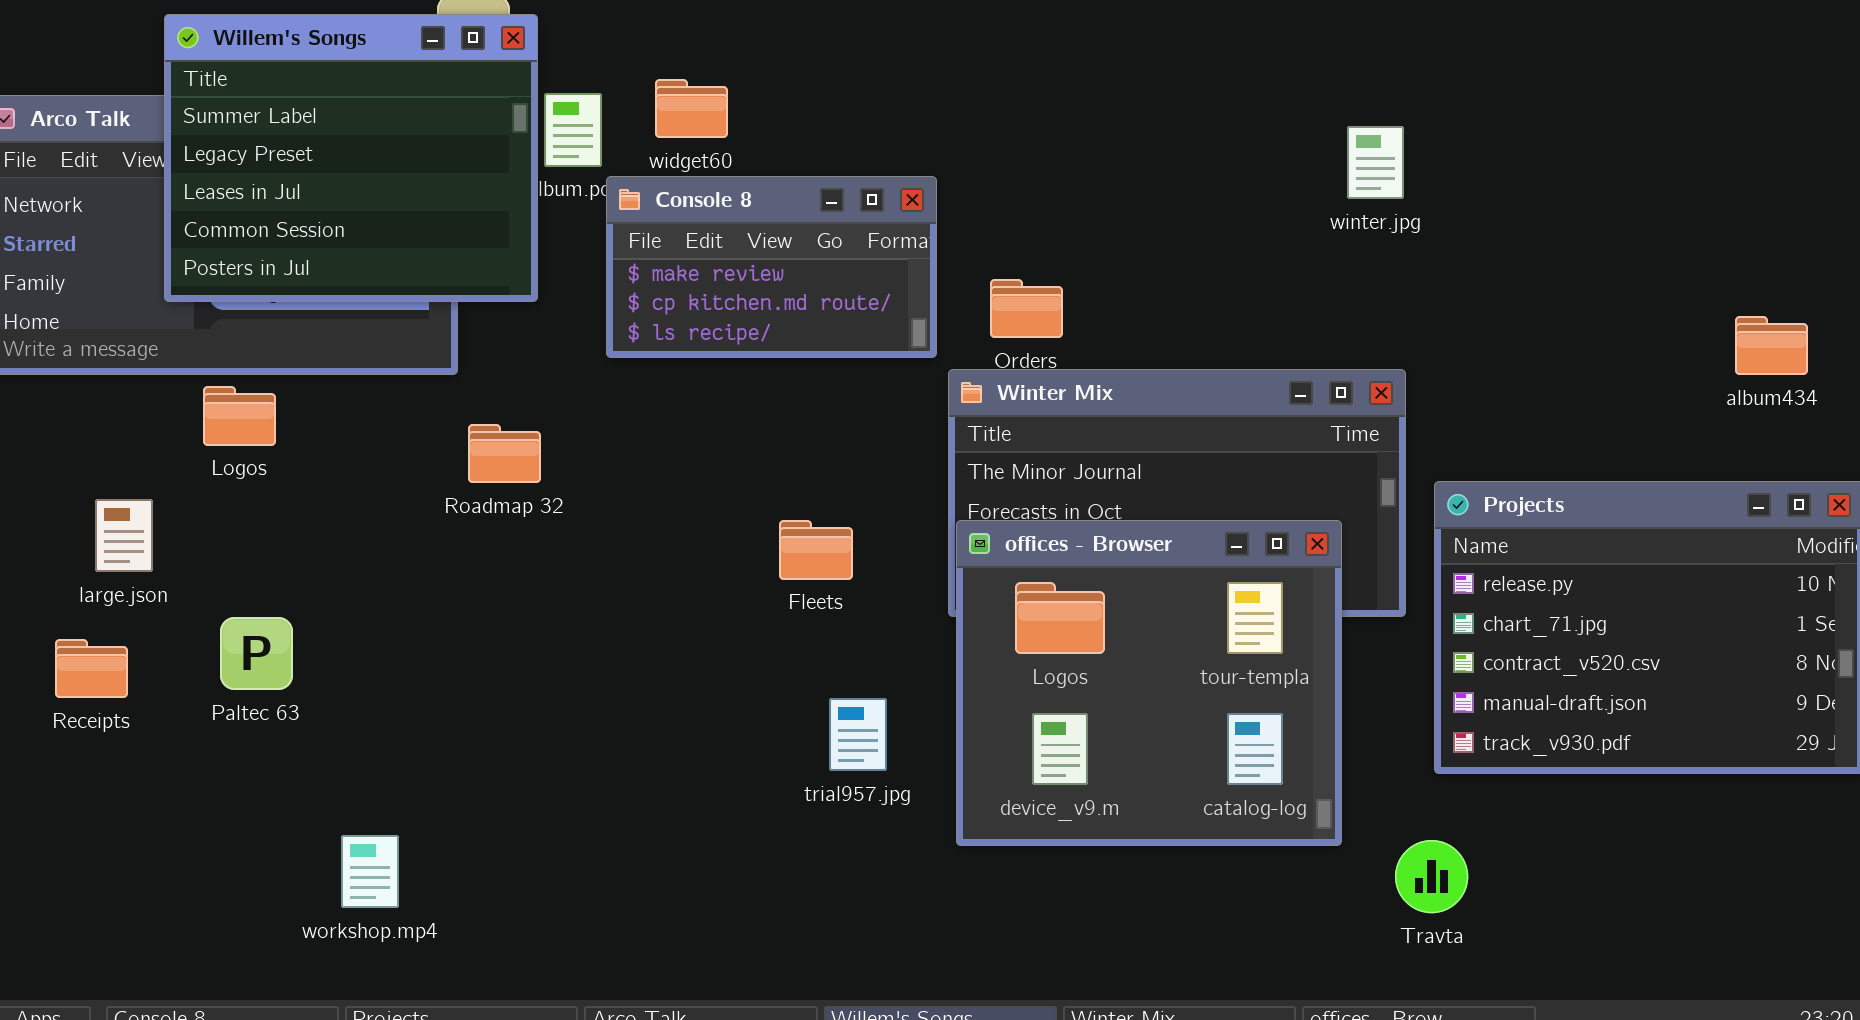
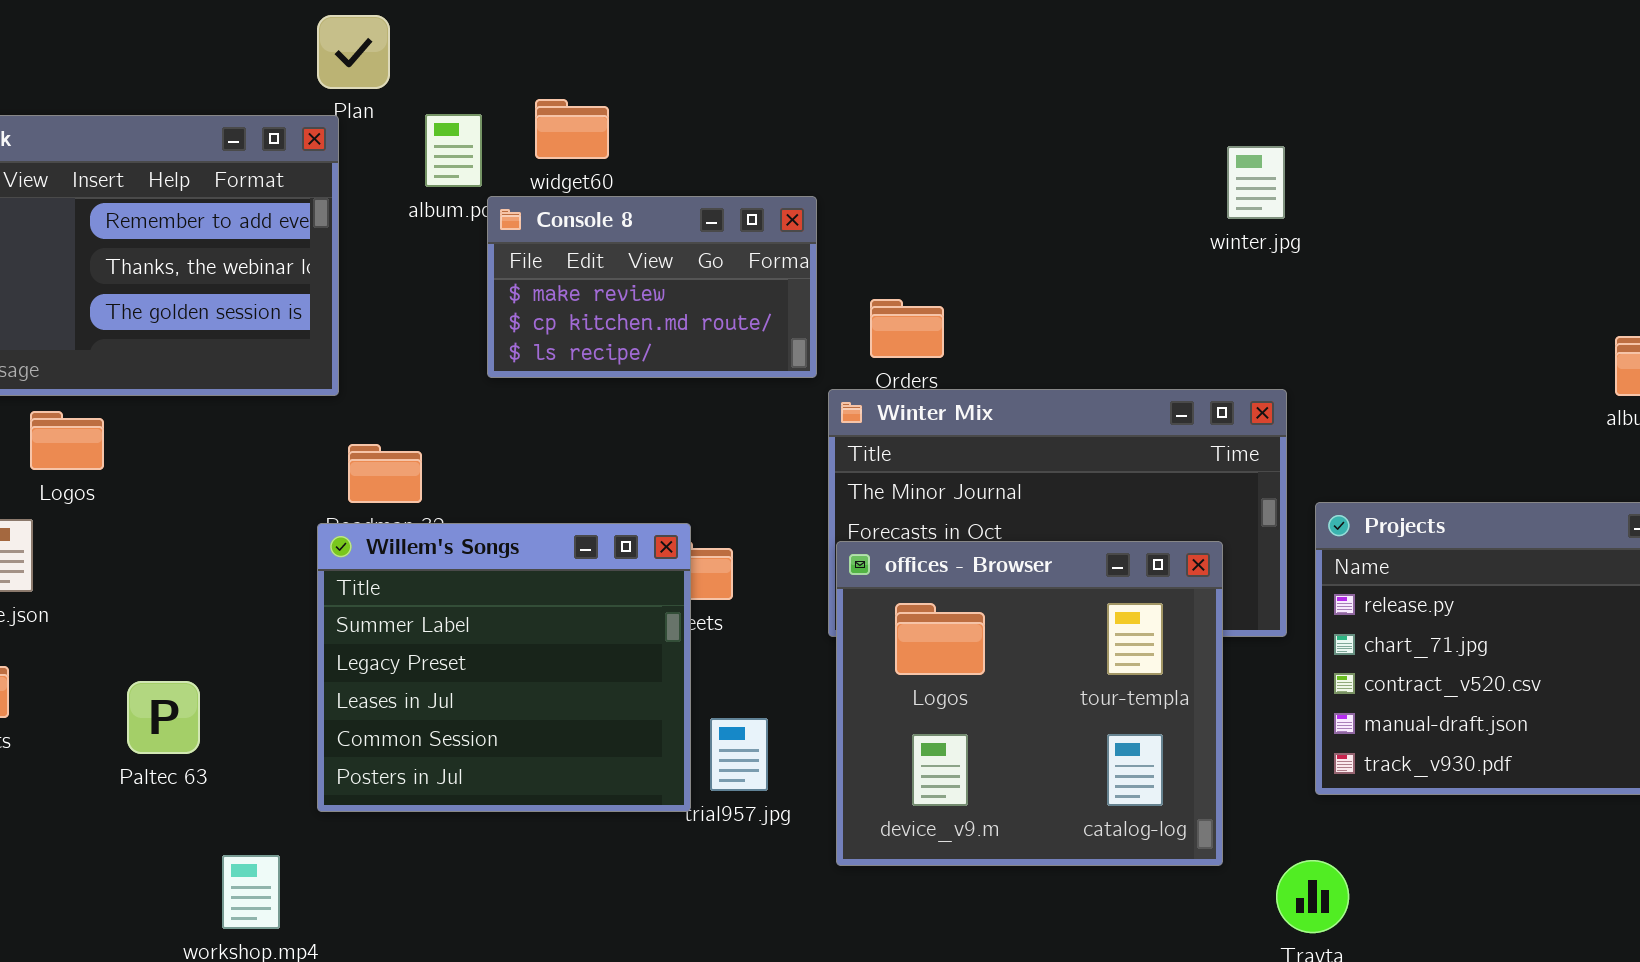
Willem's Songs: [164,14,538,302] -> [317,523,691,812], moved
Logos: [203,386,276,446] -> [30,411,104,470], moved
Paltec 63: [220,617,293,690] -> [127,681,200,754], moved

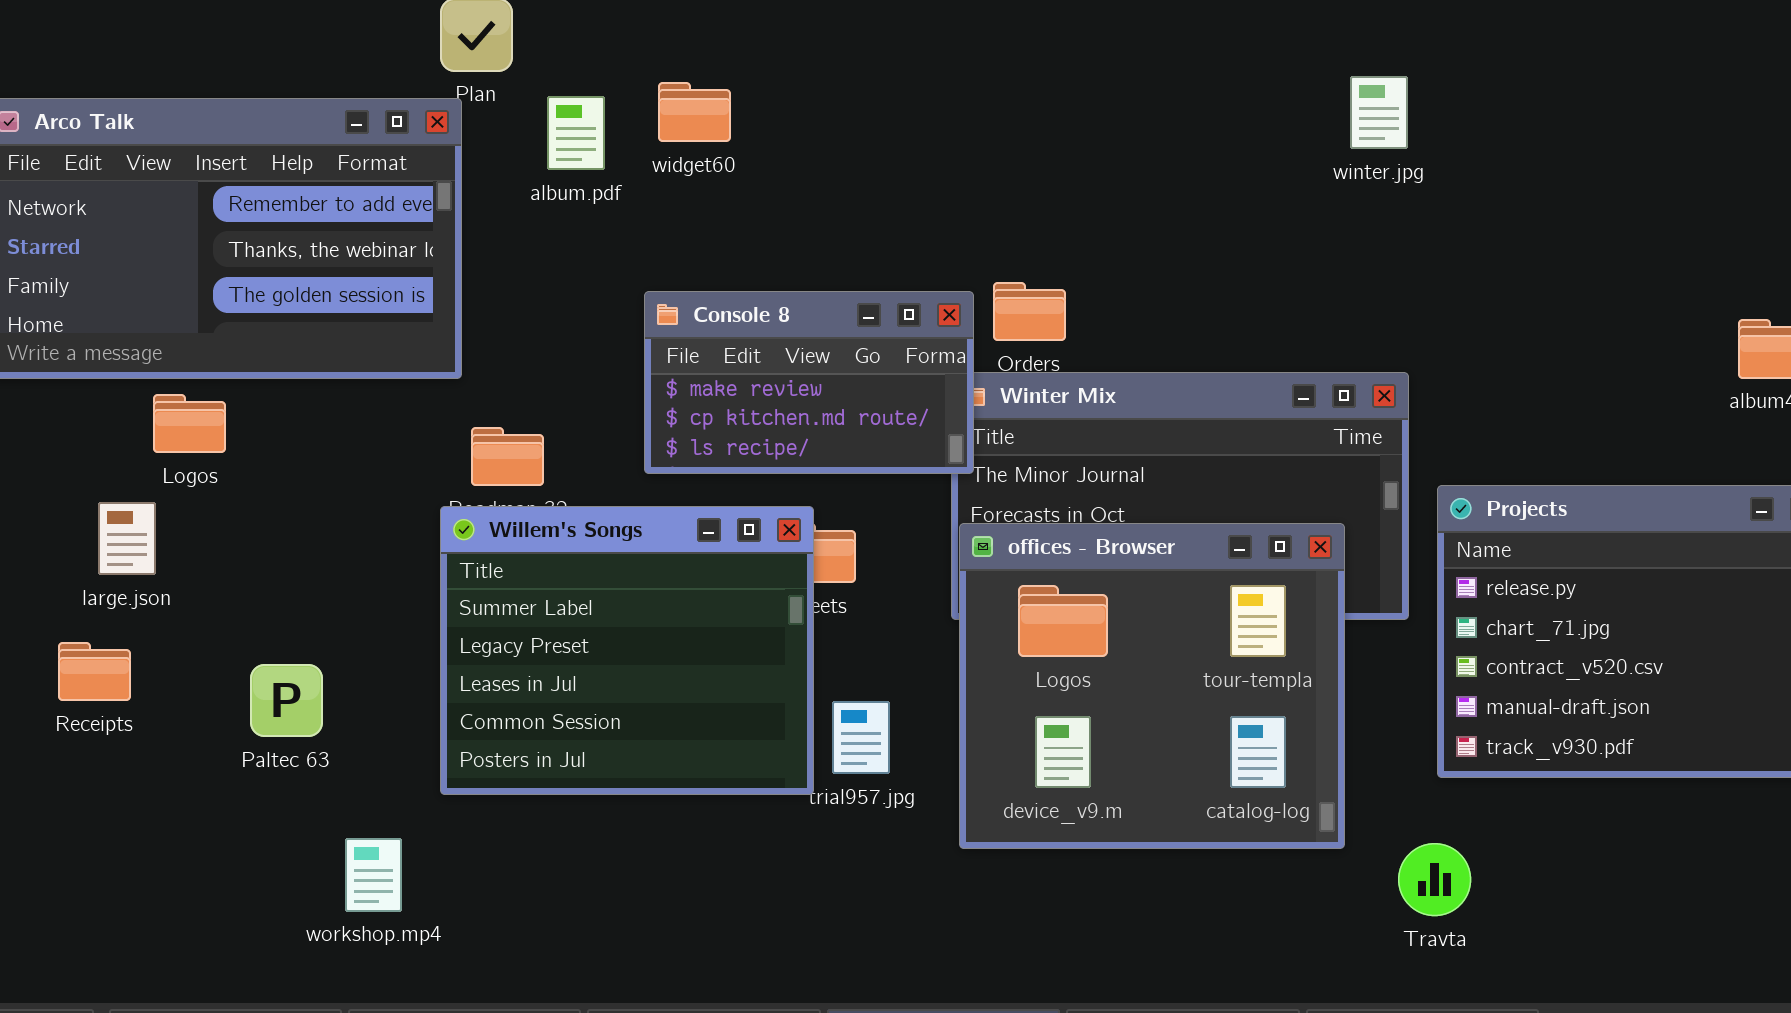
winter.jpg: [1227,146,1285,219] -> [1350,76,1408,149], moved
Console 8: [487,196,817,378] -> [644,291,974,474], moved

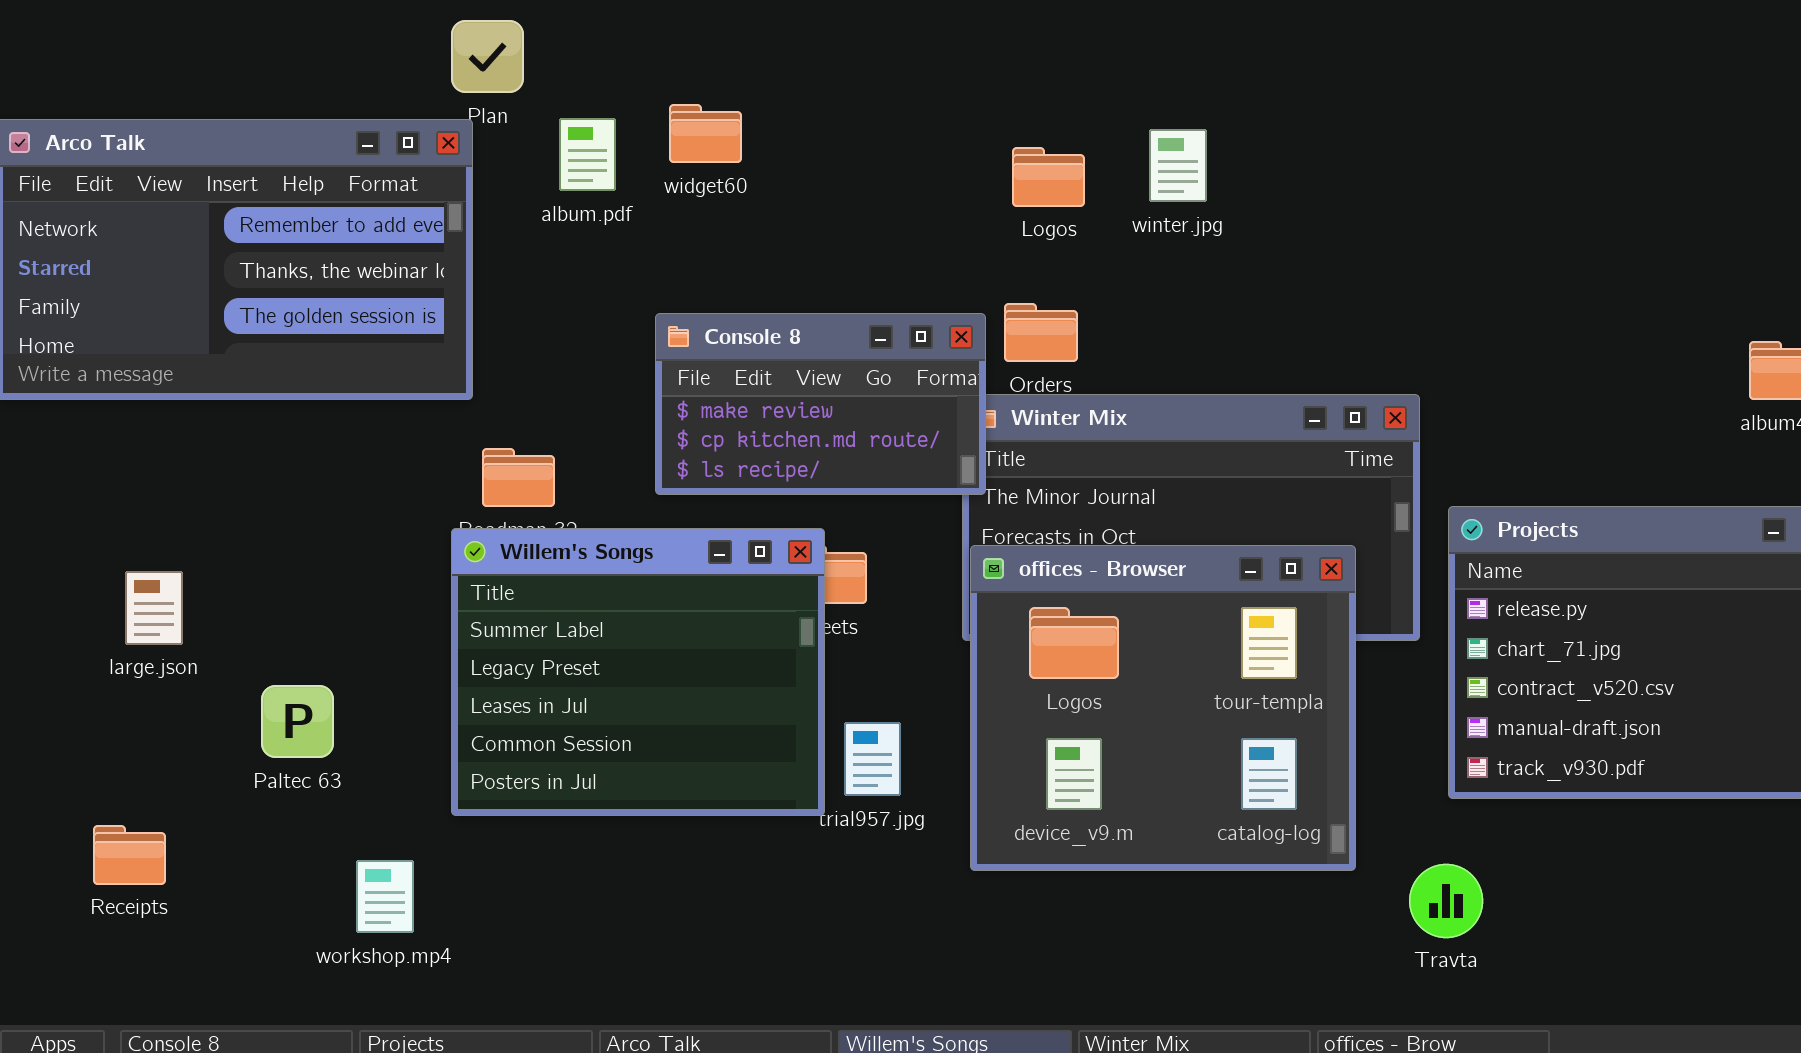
winter.jpg: [1350,76,1408,149] -> [1149,129,1207,202], moved
Logos: [153,394,226,453] -> [1012,147,1085,207], moved
large.json: [98,502,156,575] -> [125,571,183,645], moved
Receipts: [58,642,131,701] -> [93,825,166,885], moved

